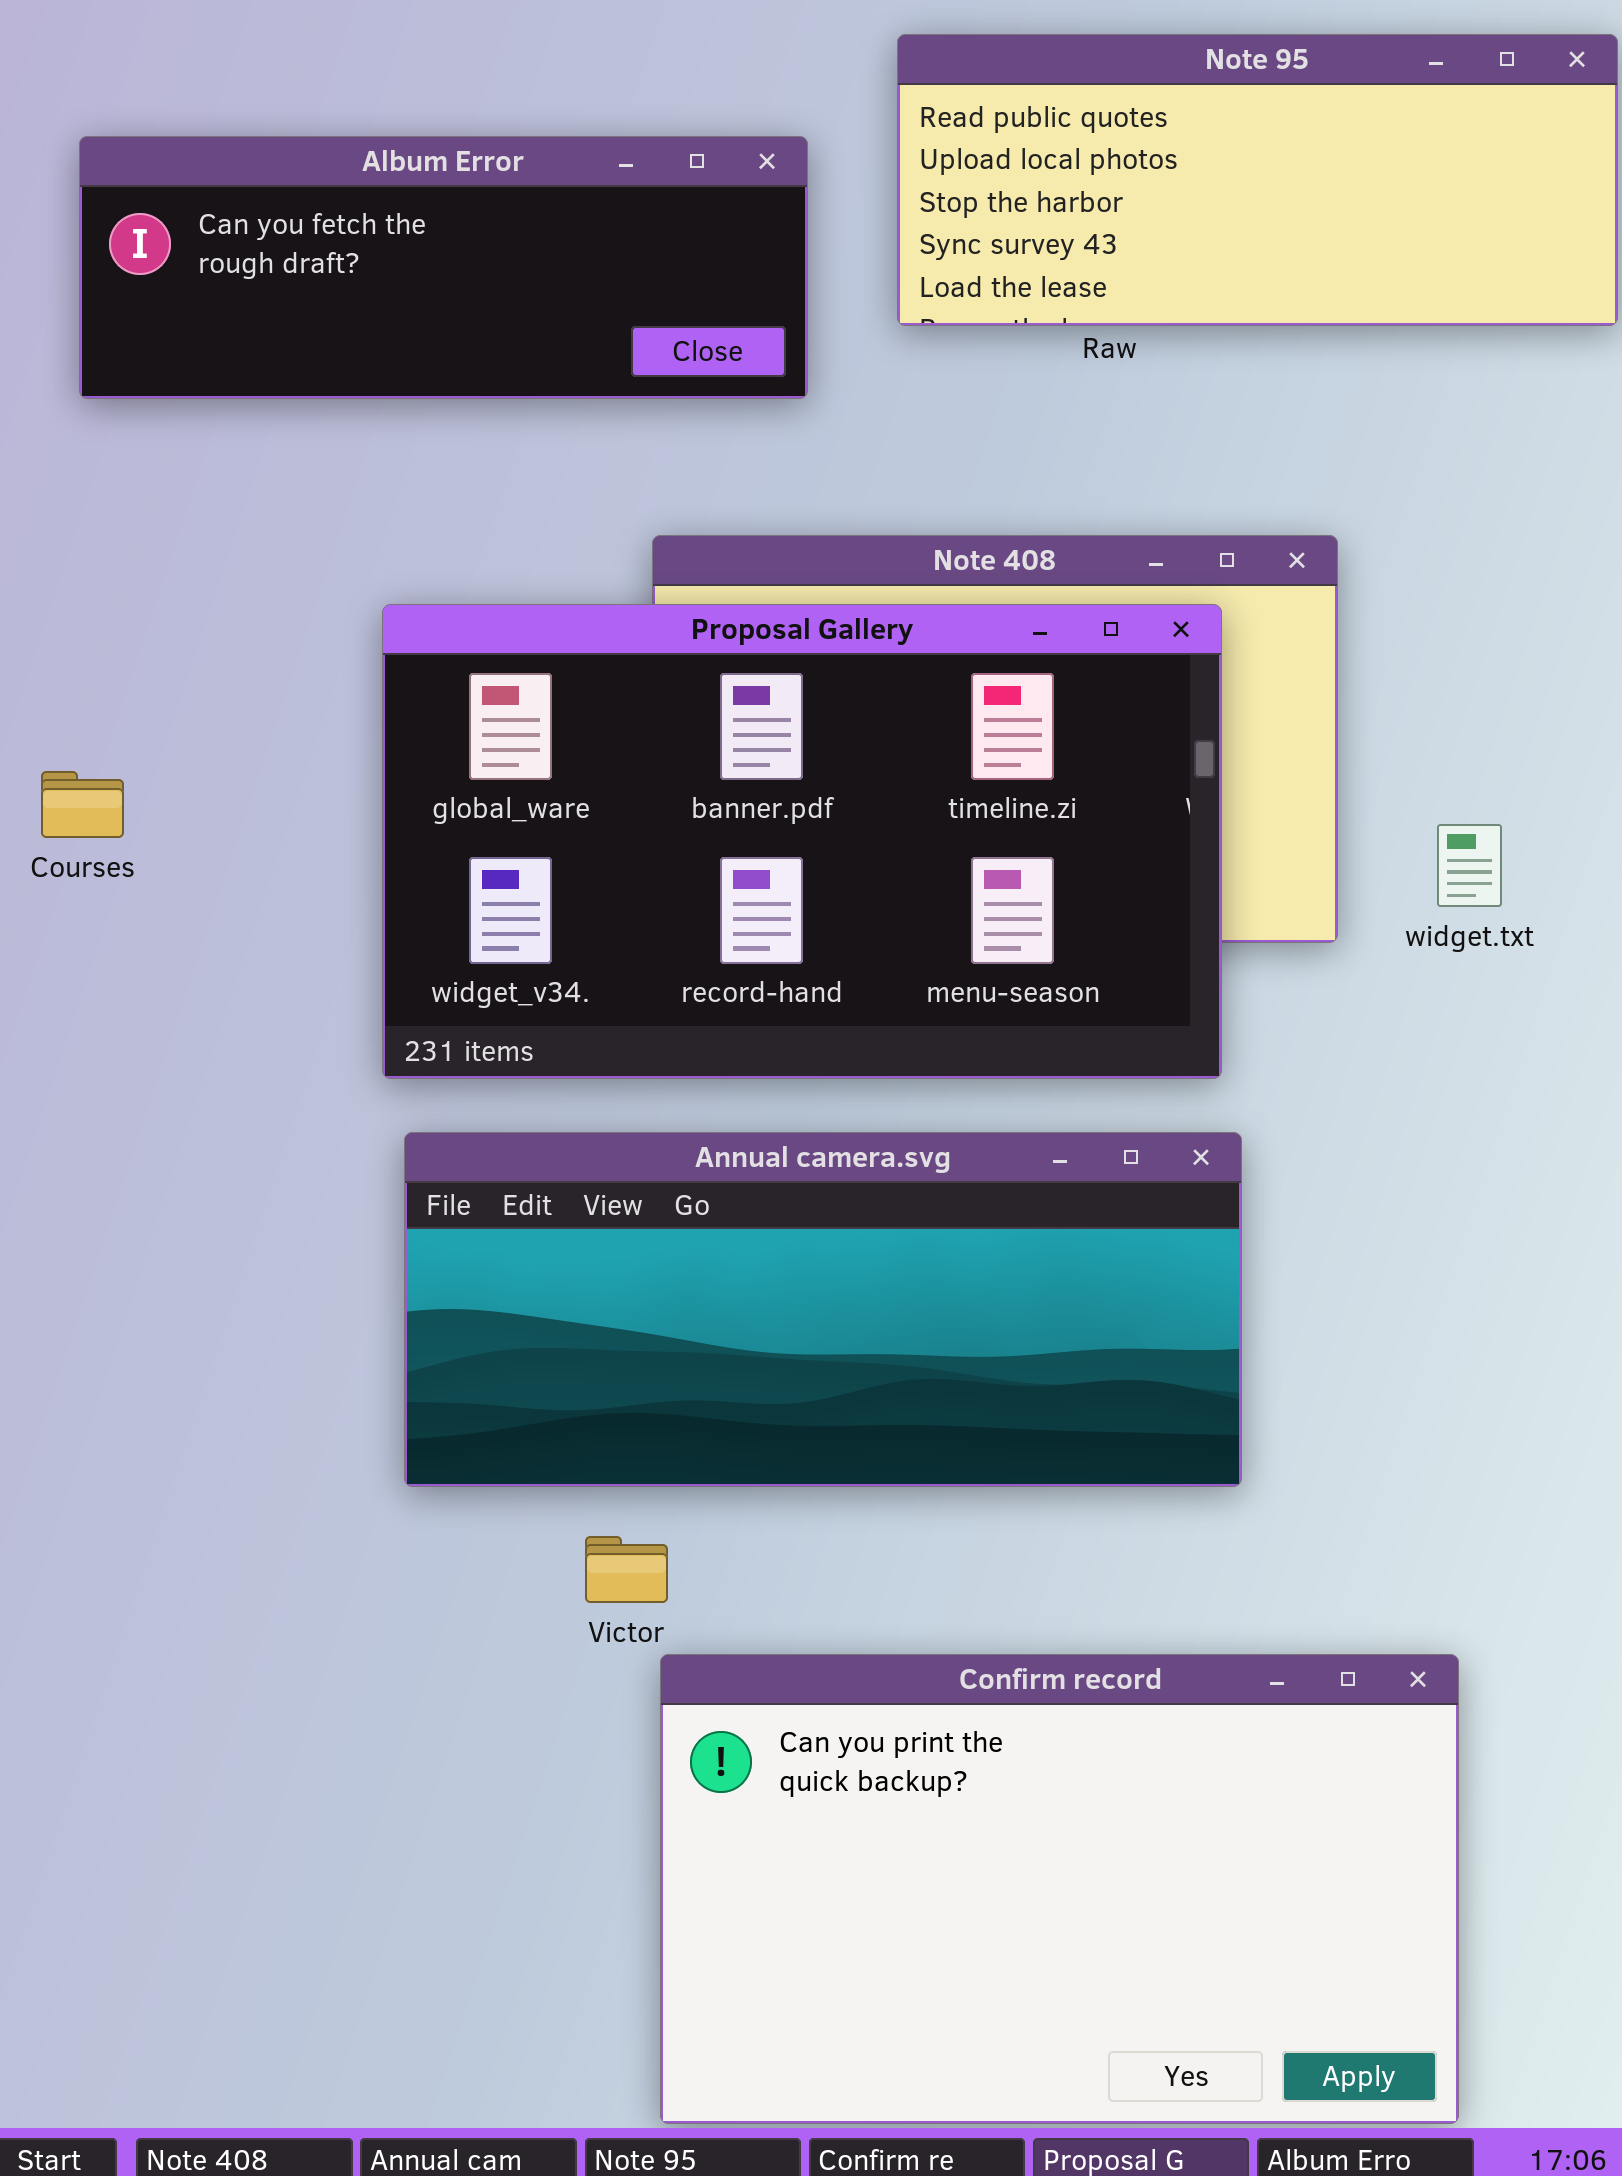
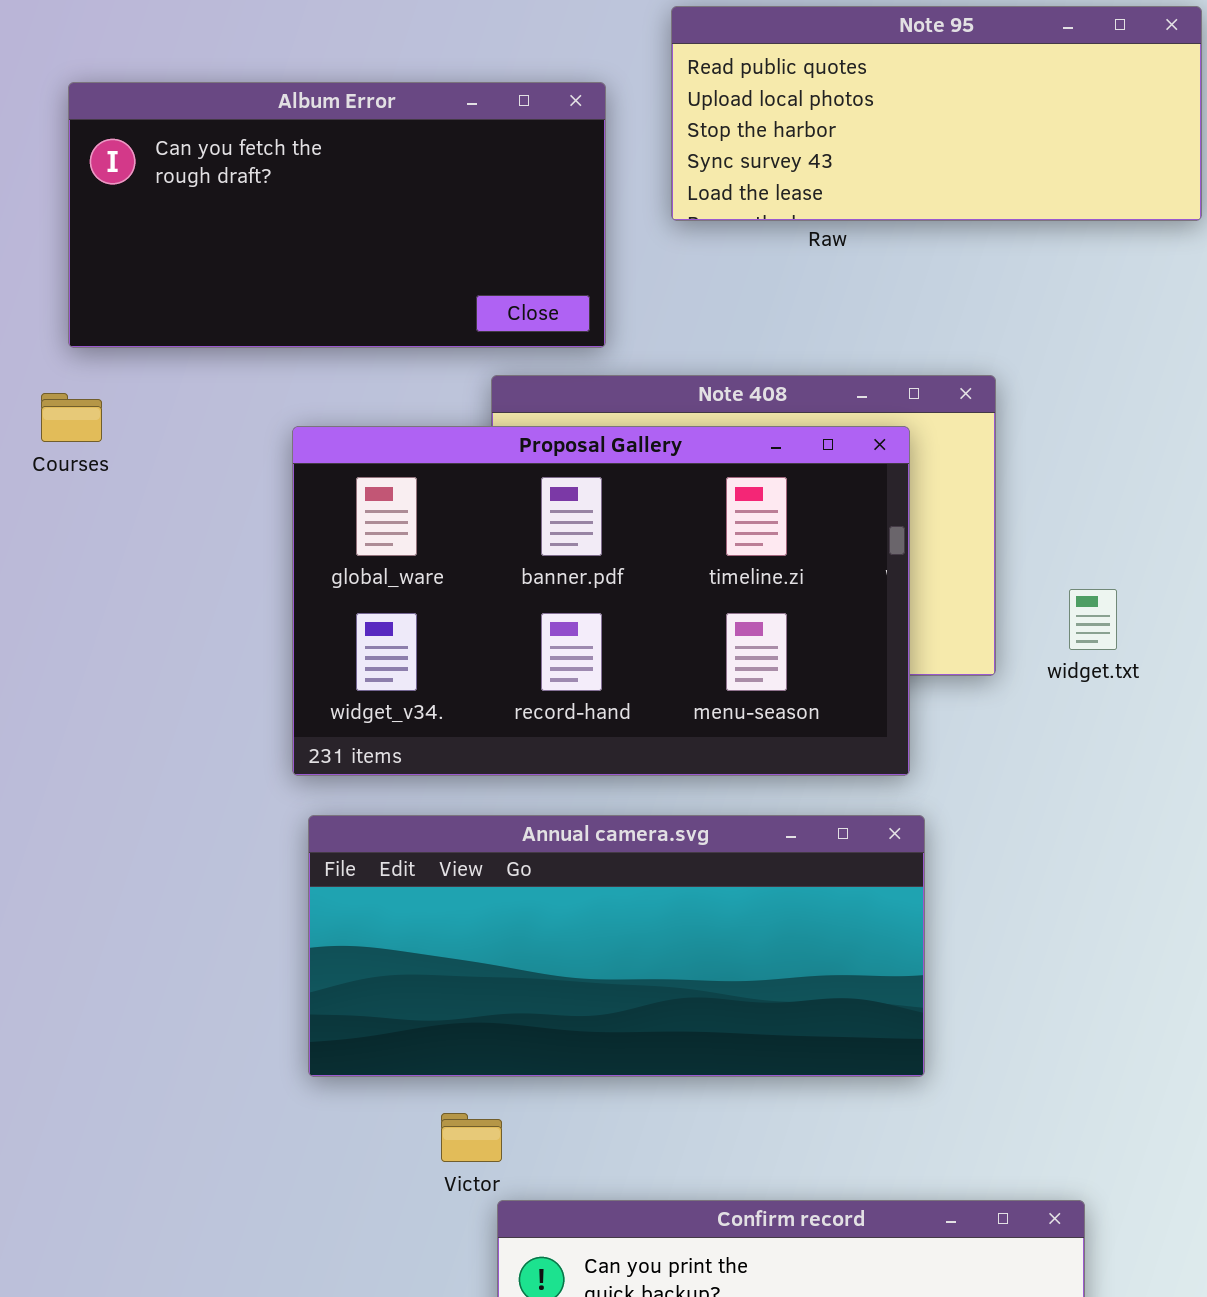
Album Error: [79,136,808,399] -> [68,82,606,348], resized
Courses: [41,771,124,838] -> [41,393,102,442], moved

